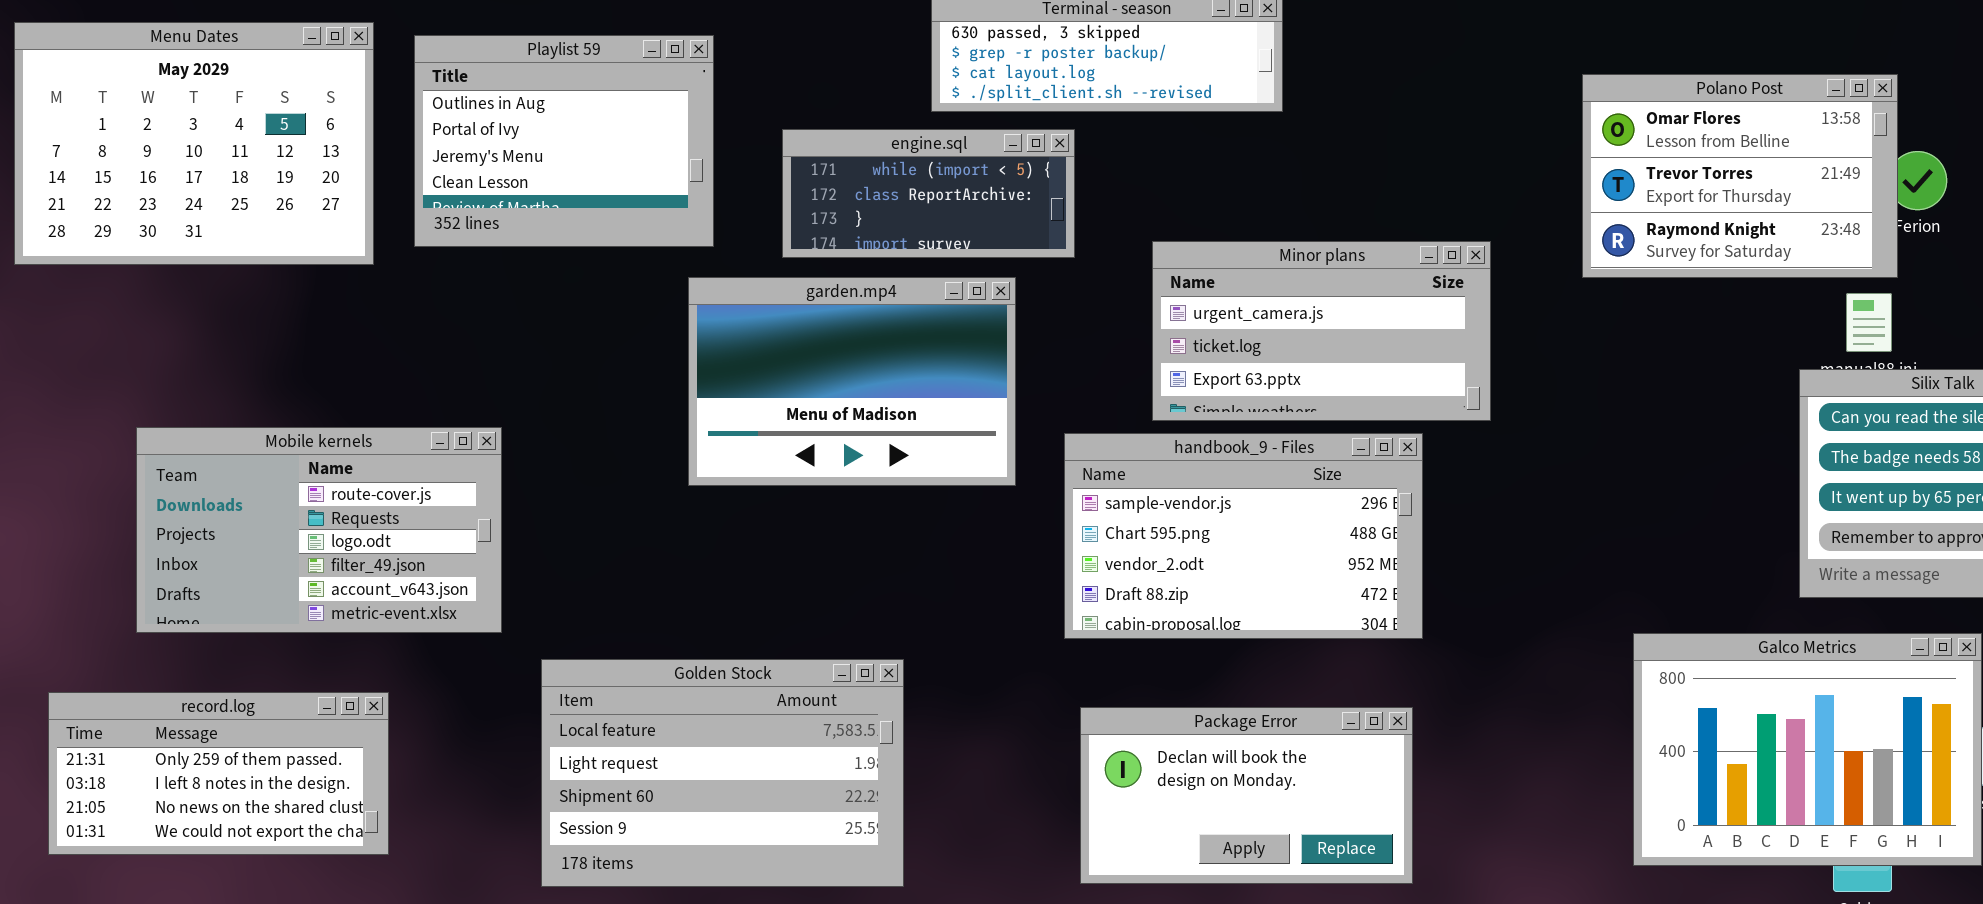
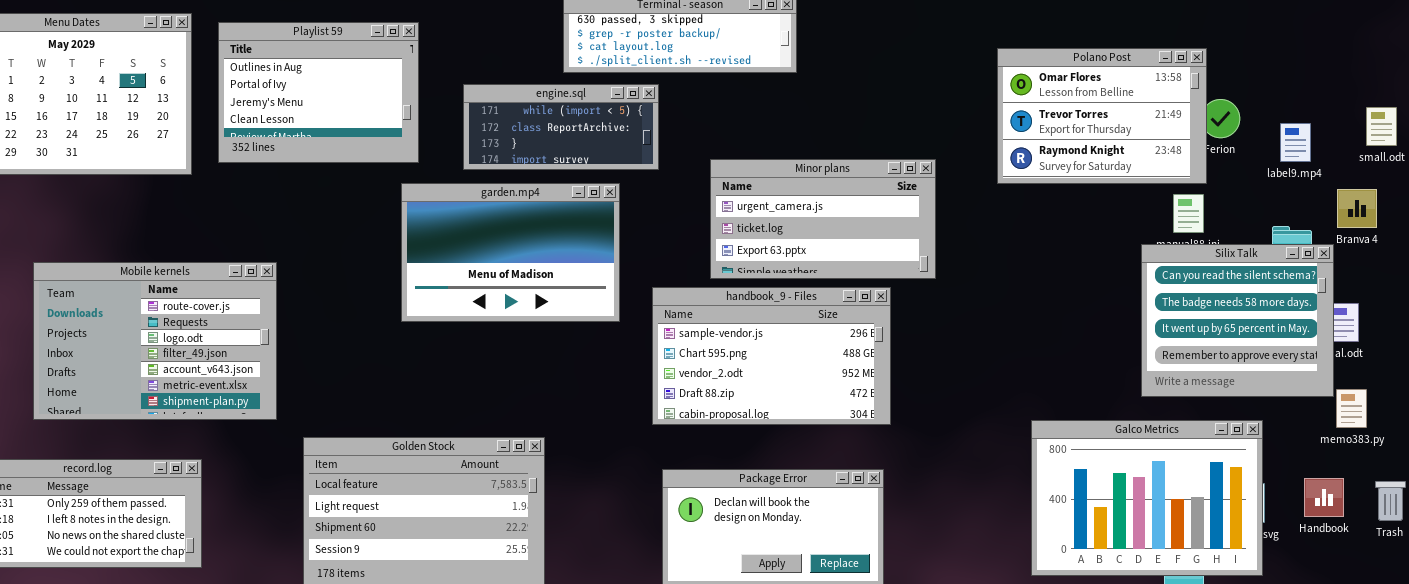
Mobile kernels: [136,427,502,633] -> [33,262,277,420], resized

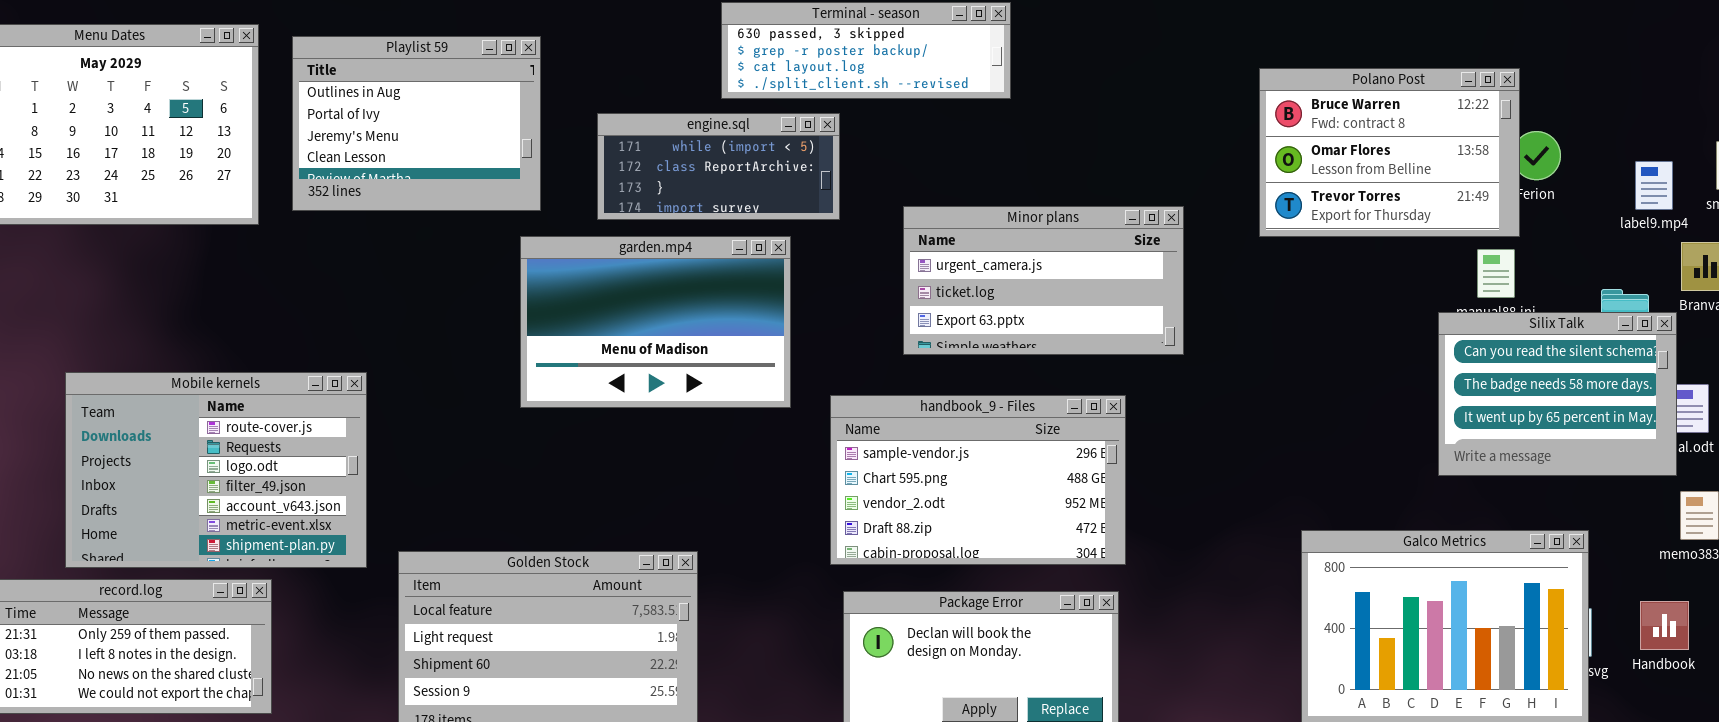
Polano Post: [997,48,1207,184] -> [1259,68,1520,237], scrolled up 1 row
label9.mp4: [1280,123,1311,162] -> [1635,161,1673,210], moved
Silix Talk: [1141,244,1334,397] -> [1438,312,1677,476], resized
Mobile kernels: [33,262,277,420] -> [65,372,367,568], moved
handbook_9 - Files: [652,287,891,425] -> [830,395,1126,565], moved

